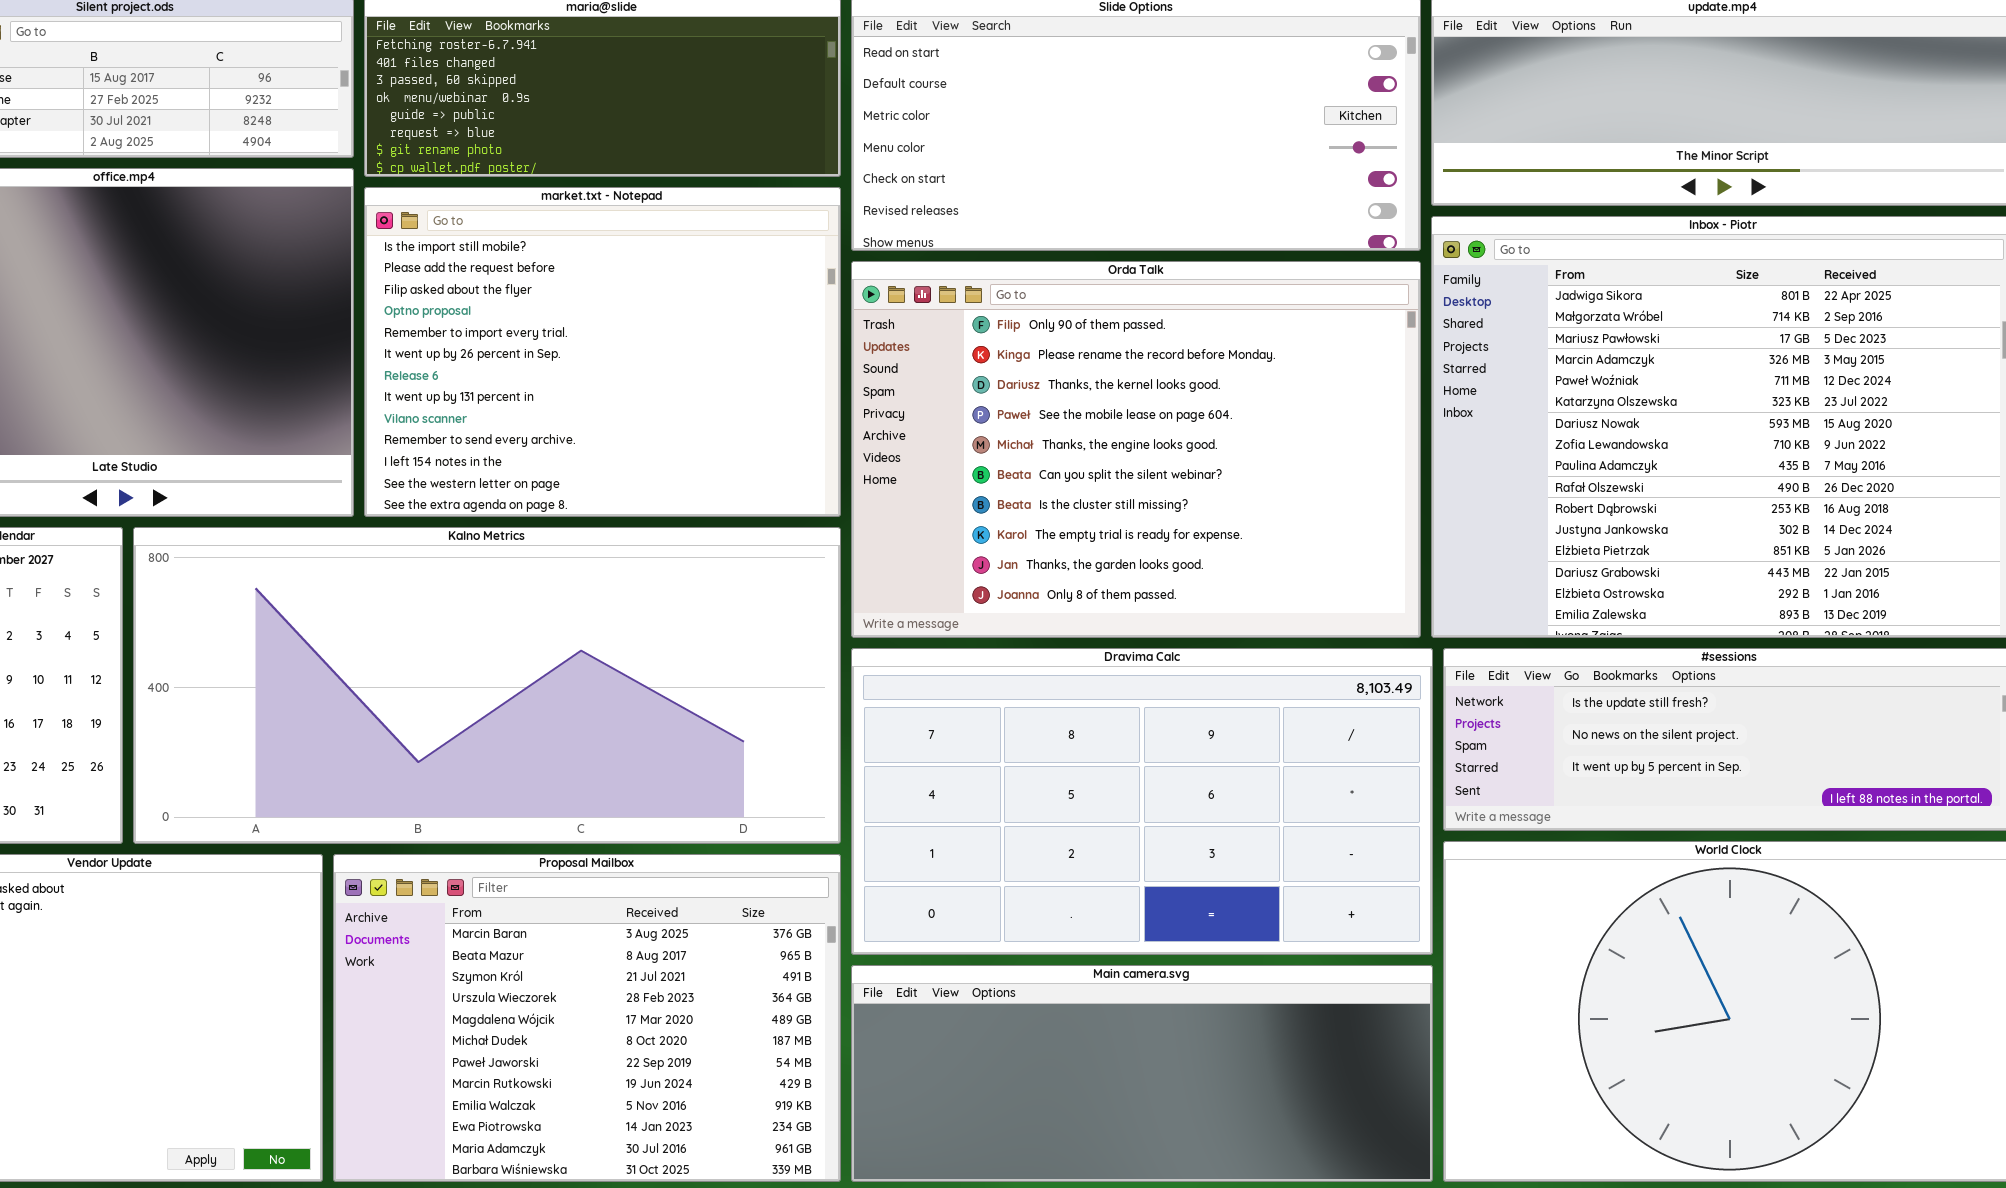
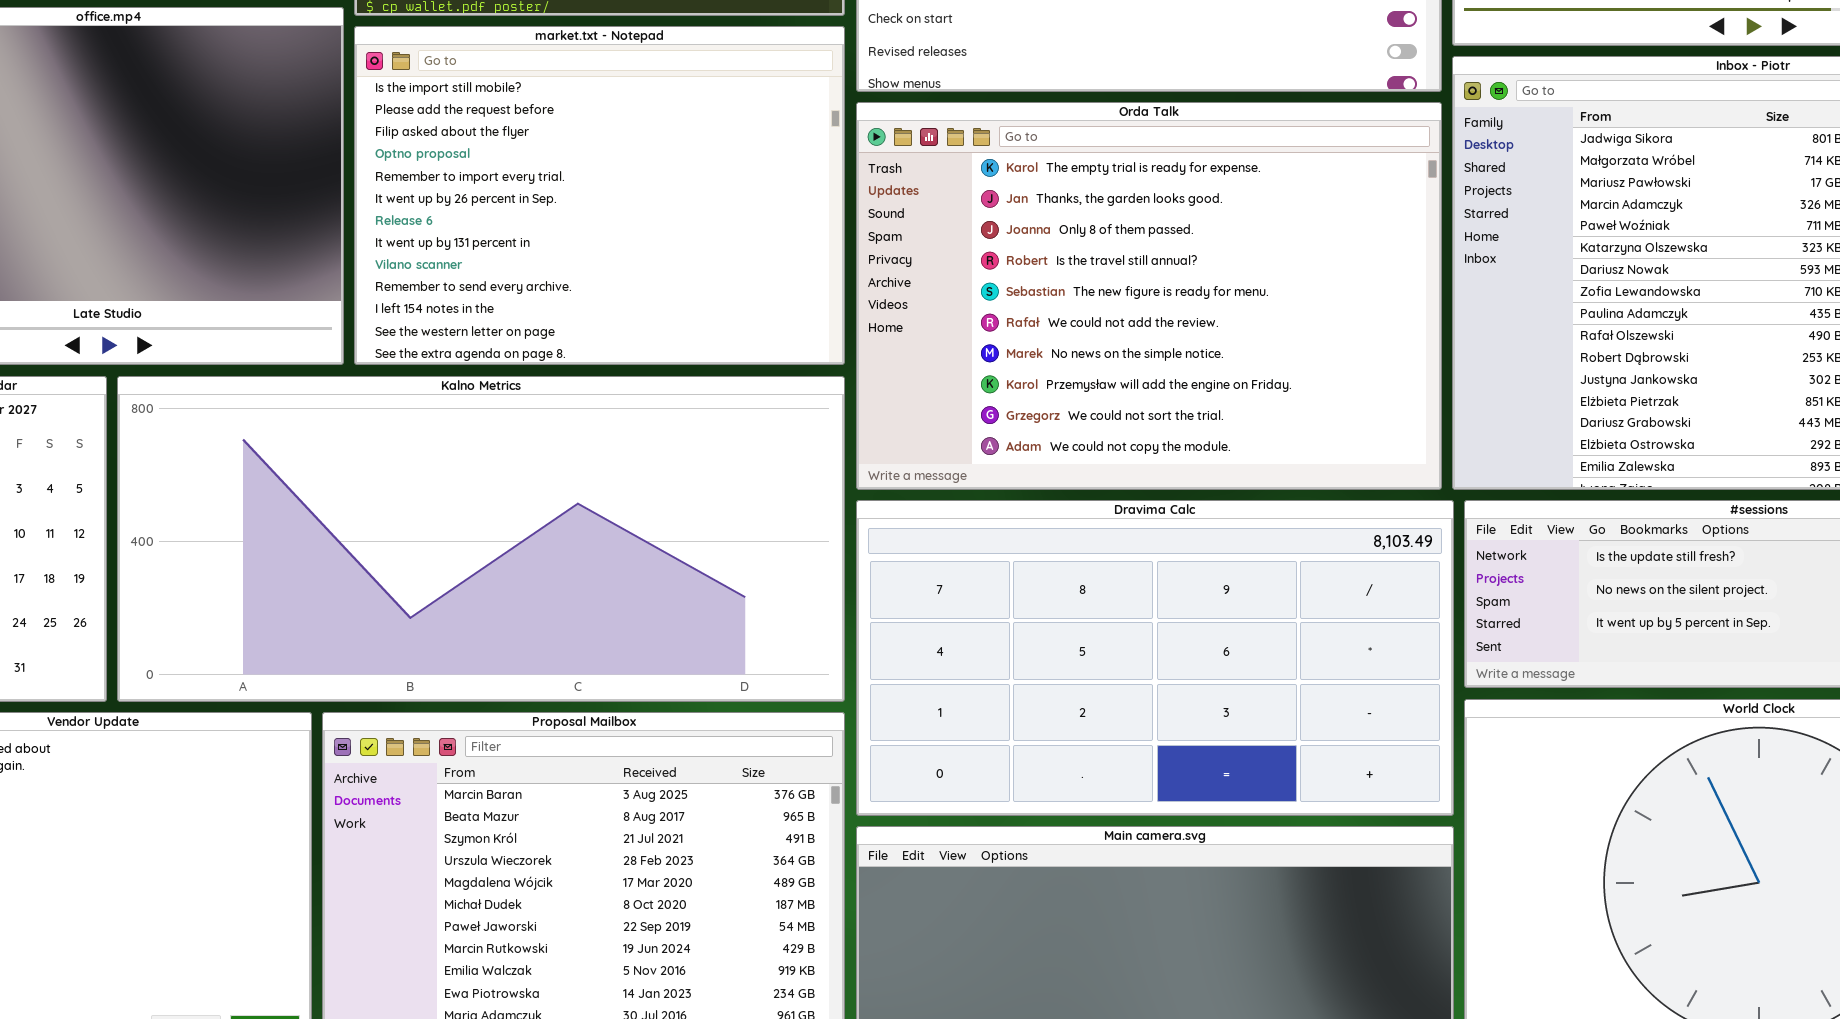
Orda Talk: [851,261,1421,638] -> [856,102,1442,490], scrolled down 7 rows

